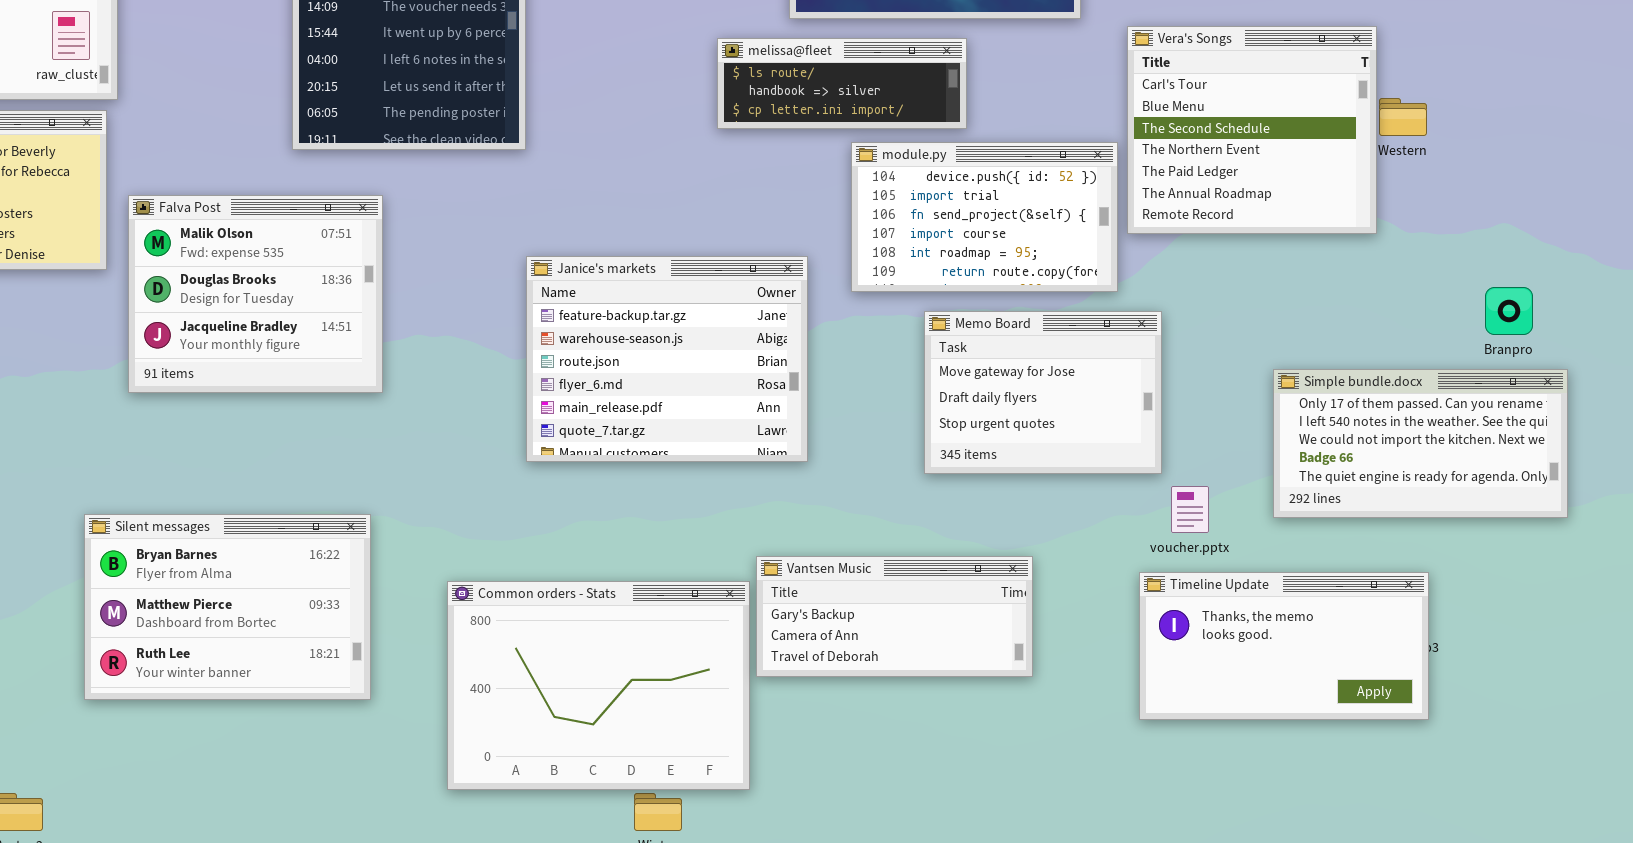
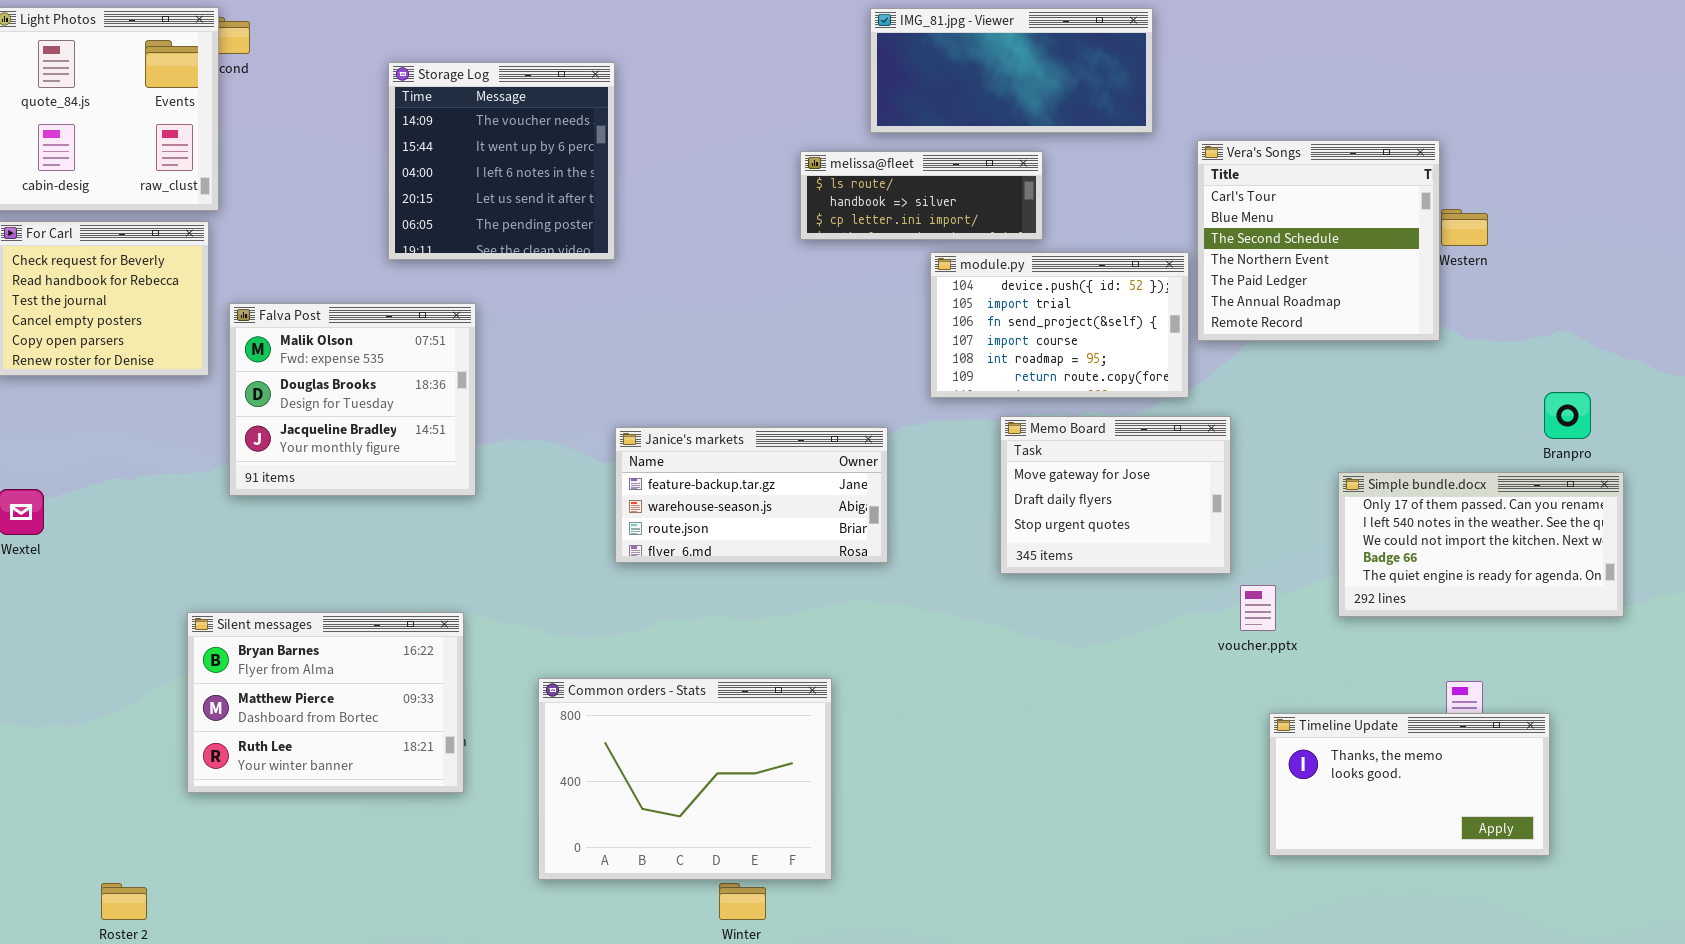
Janice's markets: [526,256,808,462] -> [615,427,888,563], resized
Vantsen Music: [756,556,1033,677] -> none, closed
Timeline Update: [1139,572,1429,720] -> [1269,713,1550,856], moved

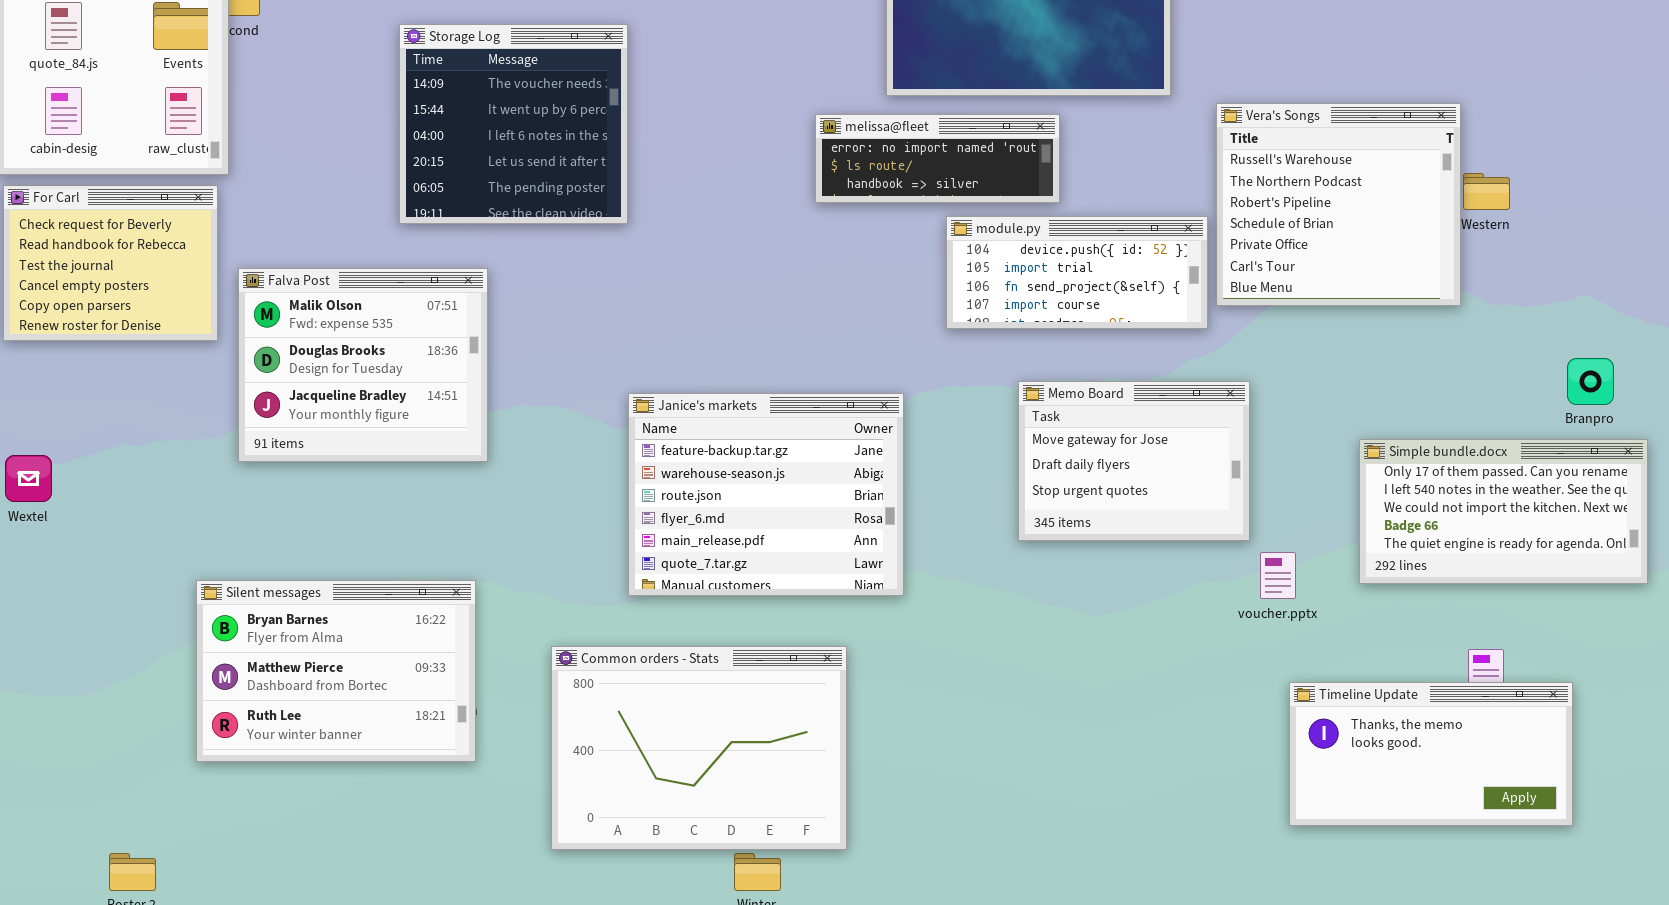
Vera's Songs: [1197,140,1440,341] -> [1216,103,1461,306], scrolled up 5 rows
melissa@fleet: [800,151,1043,240] -> [815,114,1060,203], scrolled up 1 row
module.py: [930,252,1189,398] -> [946,216,1208,329], resized
Janice's markets: [615,427,888,563] -> [628,393,904,596], resized

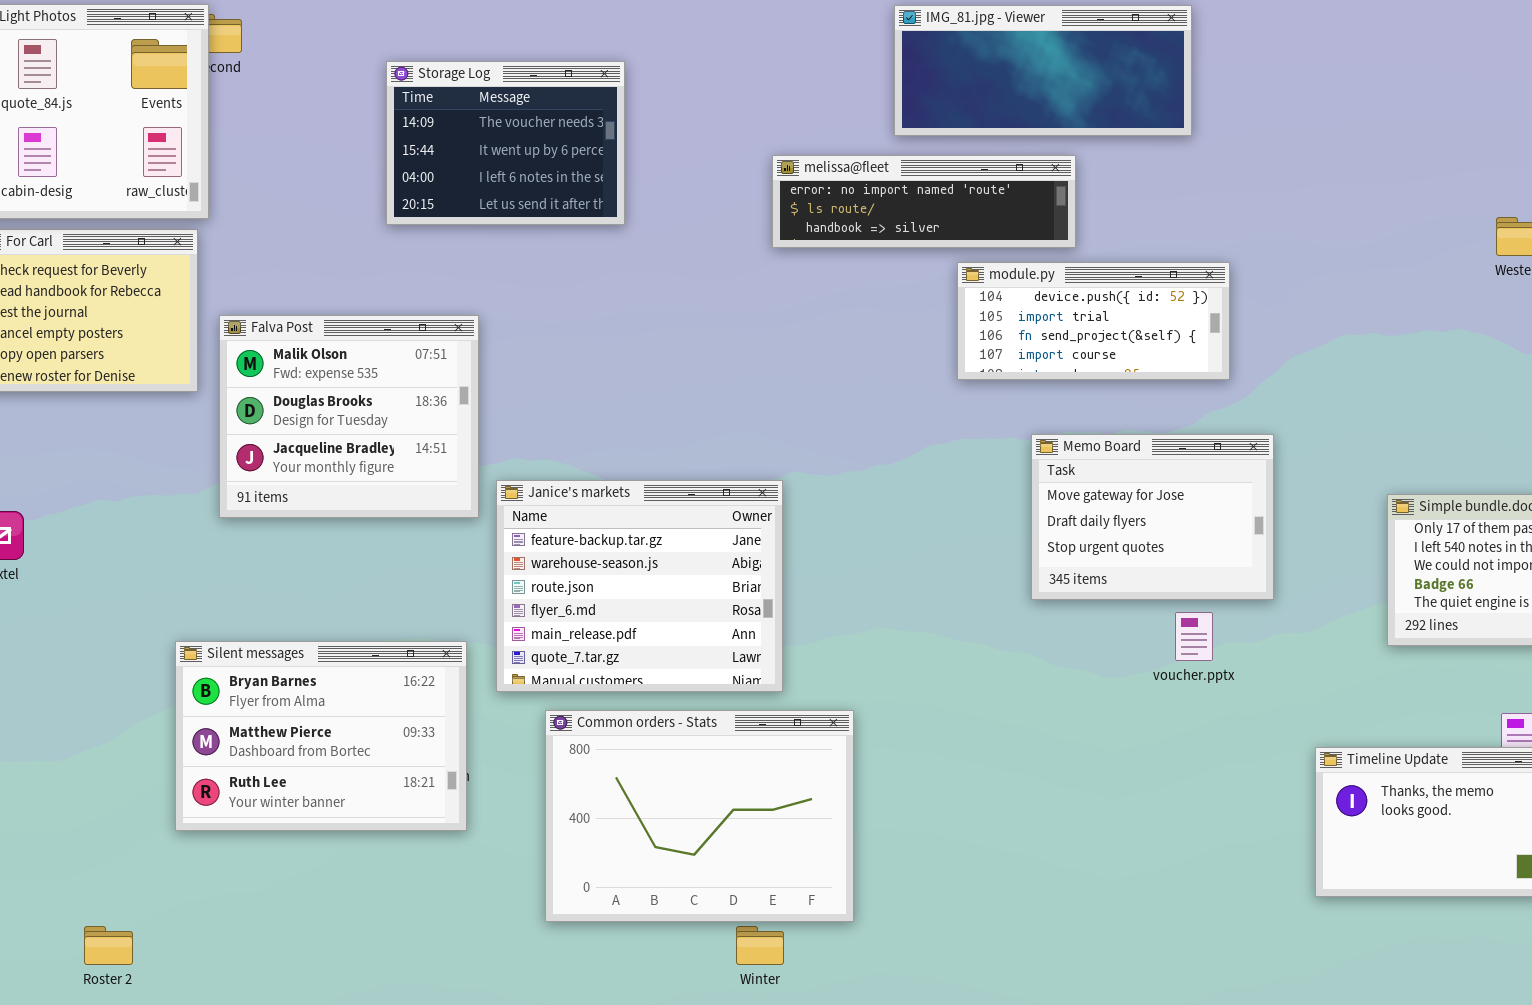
Storage Log: [399,24,628,224] -> [386,61,625,225], resized
Vera's Songs: [1216,103,1461,306] -> none, closed
melissa@fleet: [815,114,1060,203] -> [772,155,1076,248], resized
Janice's markets: [628,393,904,596] -> [496,480,783,692], moved
voucher.pptx: [1260,552,1296,599] -> [1175,612,1213,661], moved

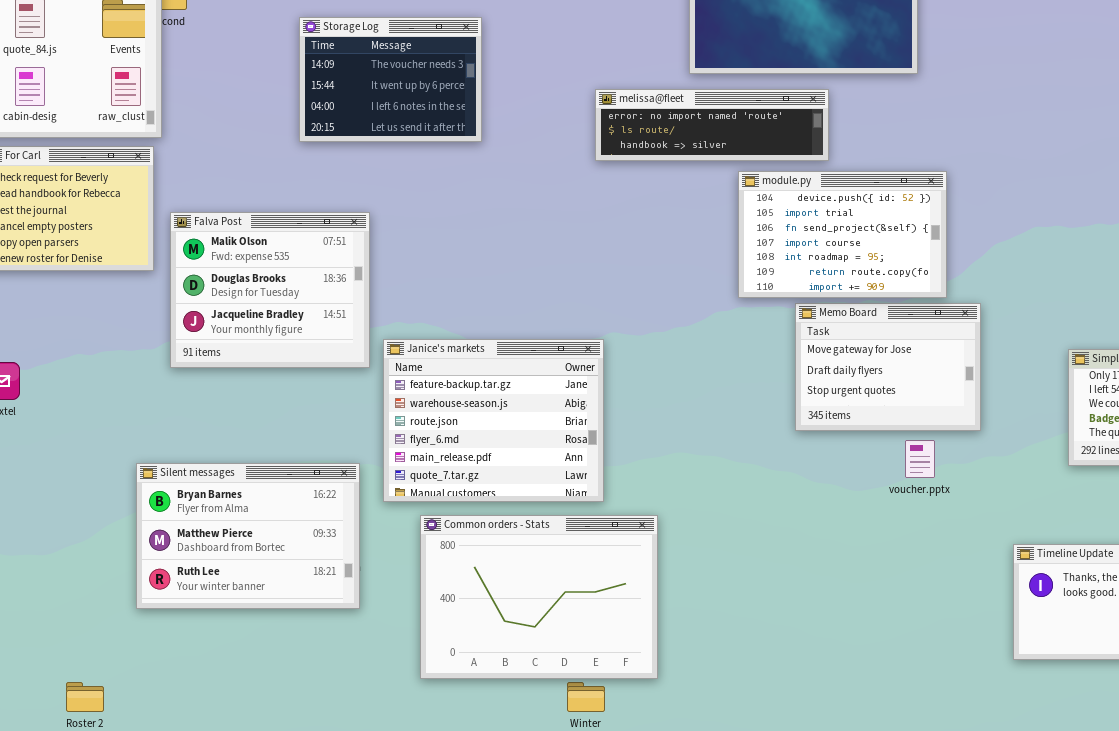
module.py: [957,262,1230,380] -> [738,171,947,298], resized

